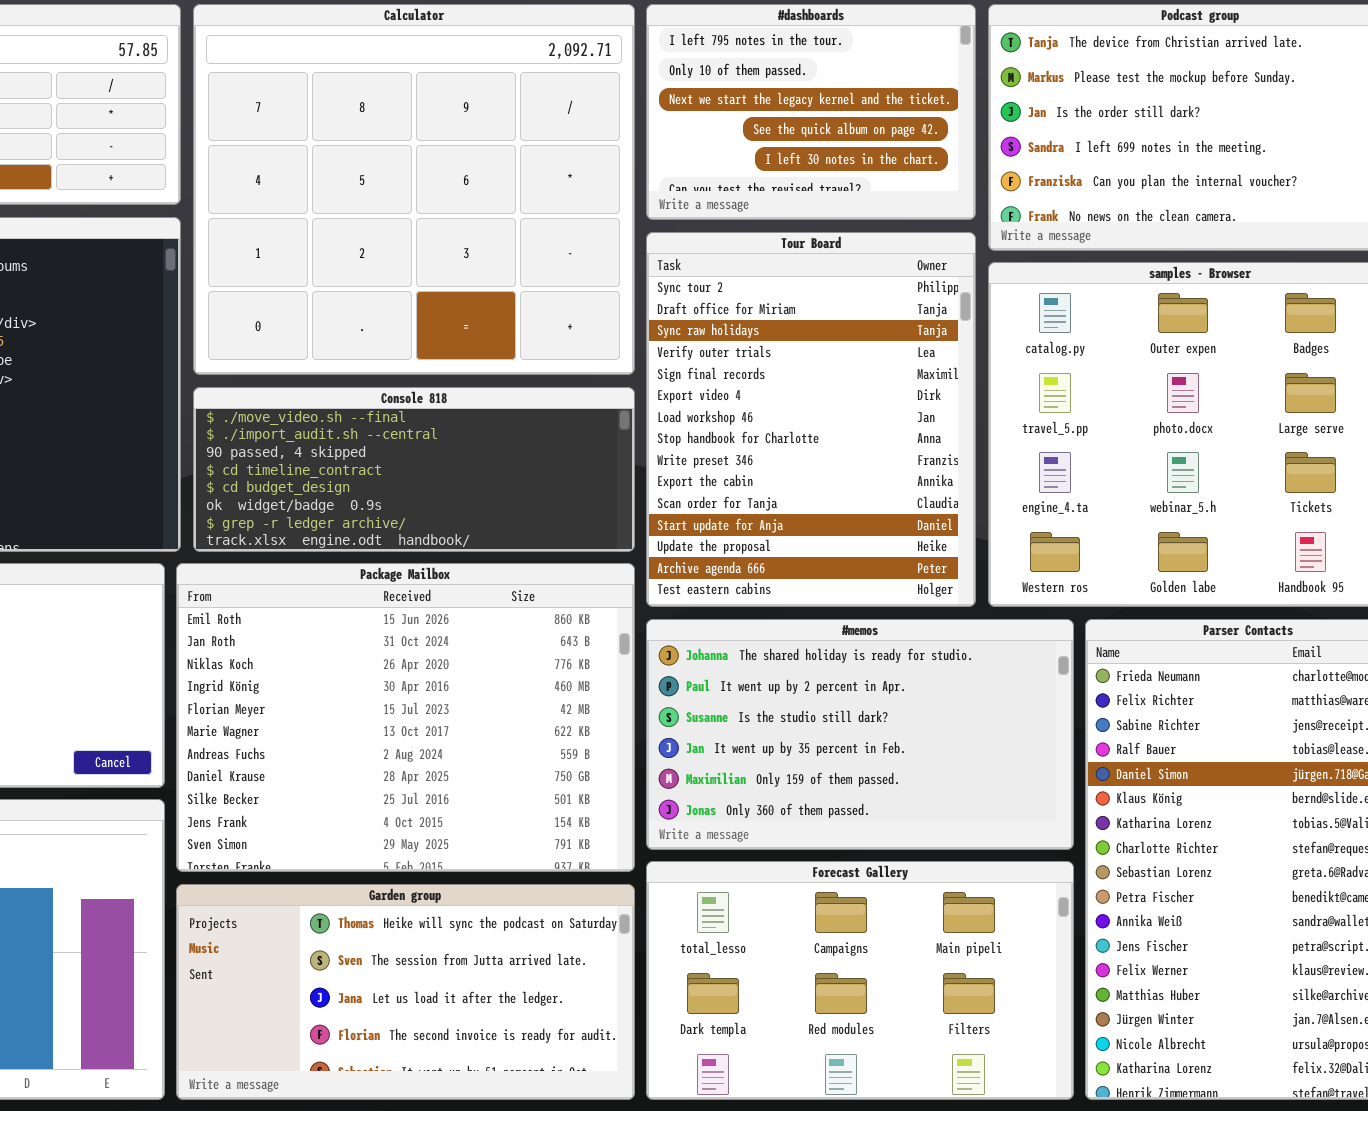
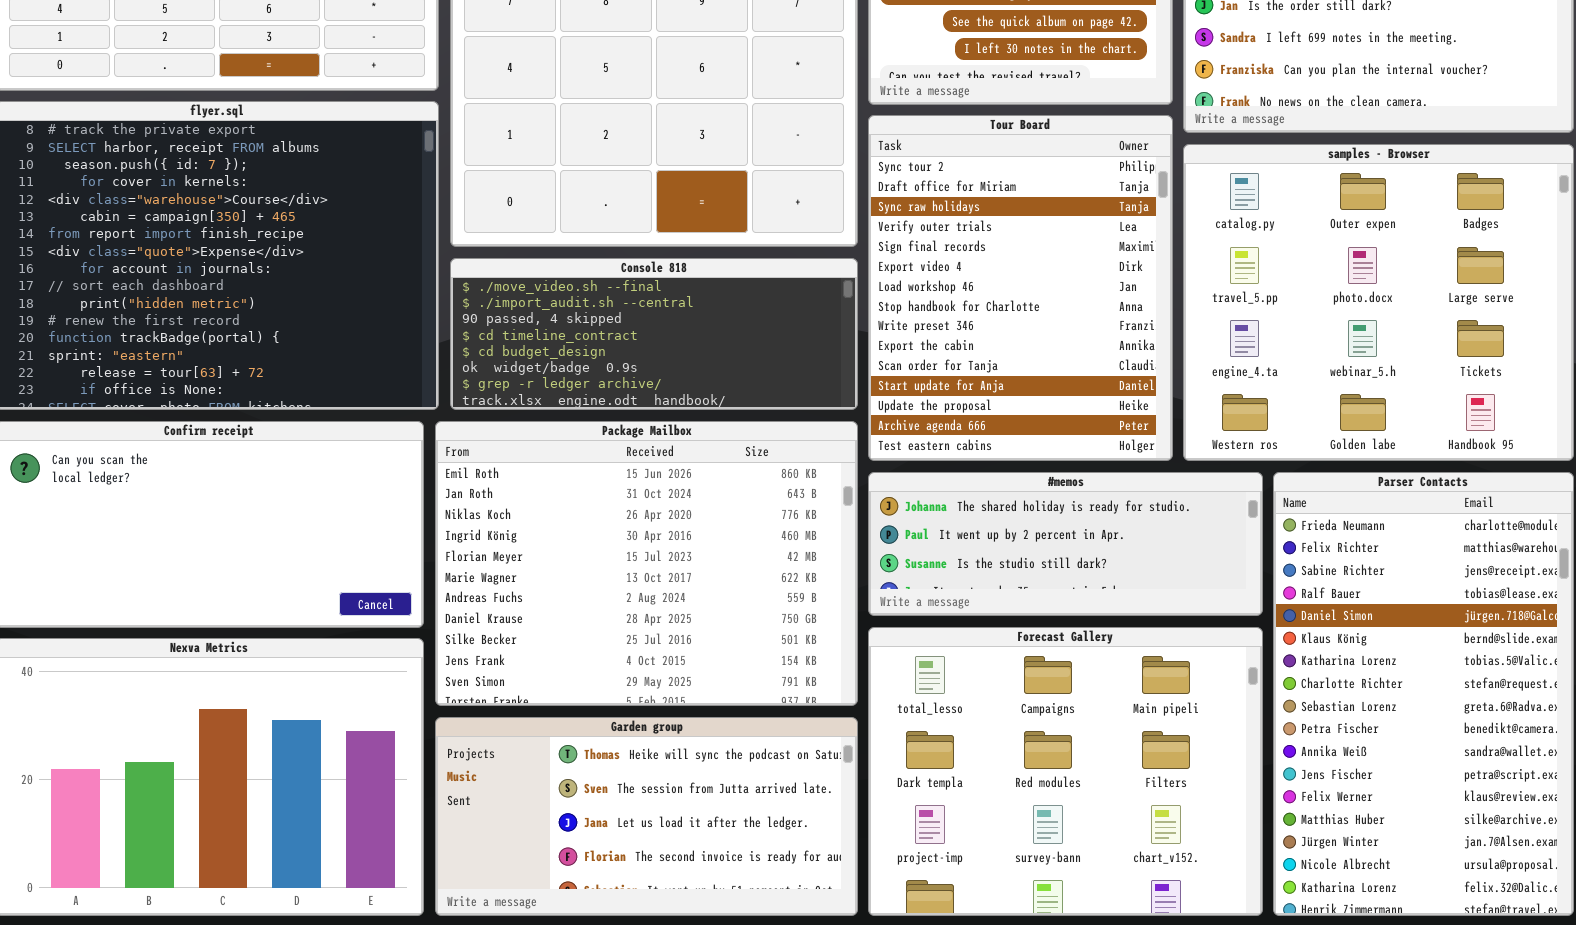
#memos: [646,619,1074,850] -> [868,472,1263,616], resized
Forecast Gallery: [646,861,1074,1100] -> [868,627,1263,916], resized

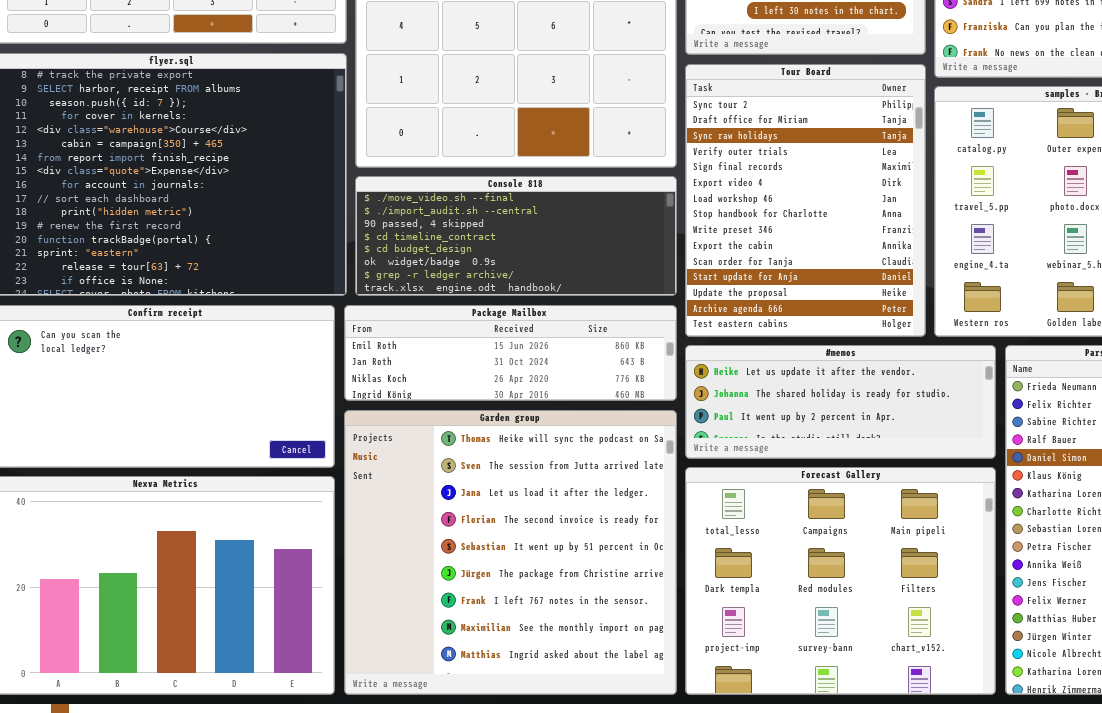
Package Mailbox: [435,421,858,706] -> [344,305,677,401], resized
#memos: [868,472,1263,616] -> [685,345,996,459], scrolled up 1 row
Garden group: [435,717,858,916] -> [344,410,677,695], resized

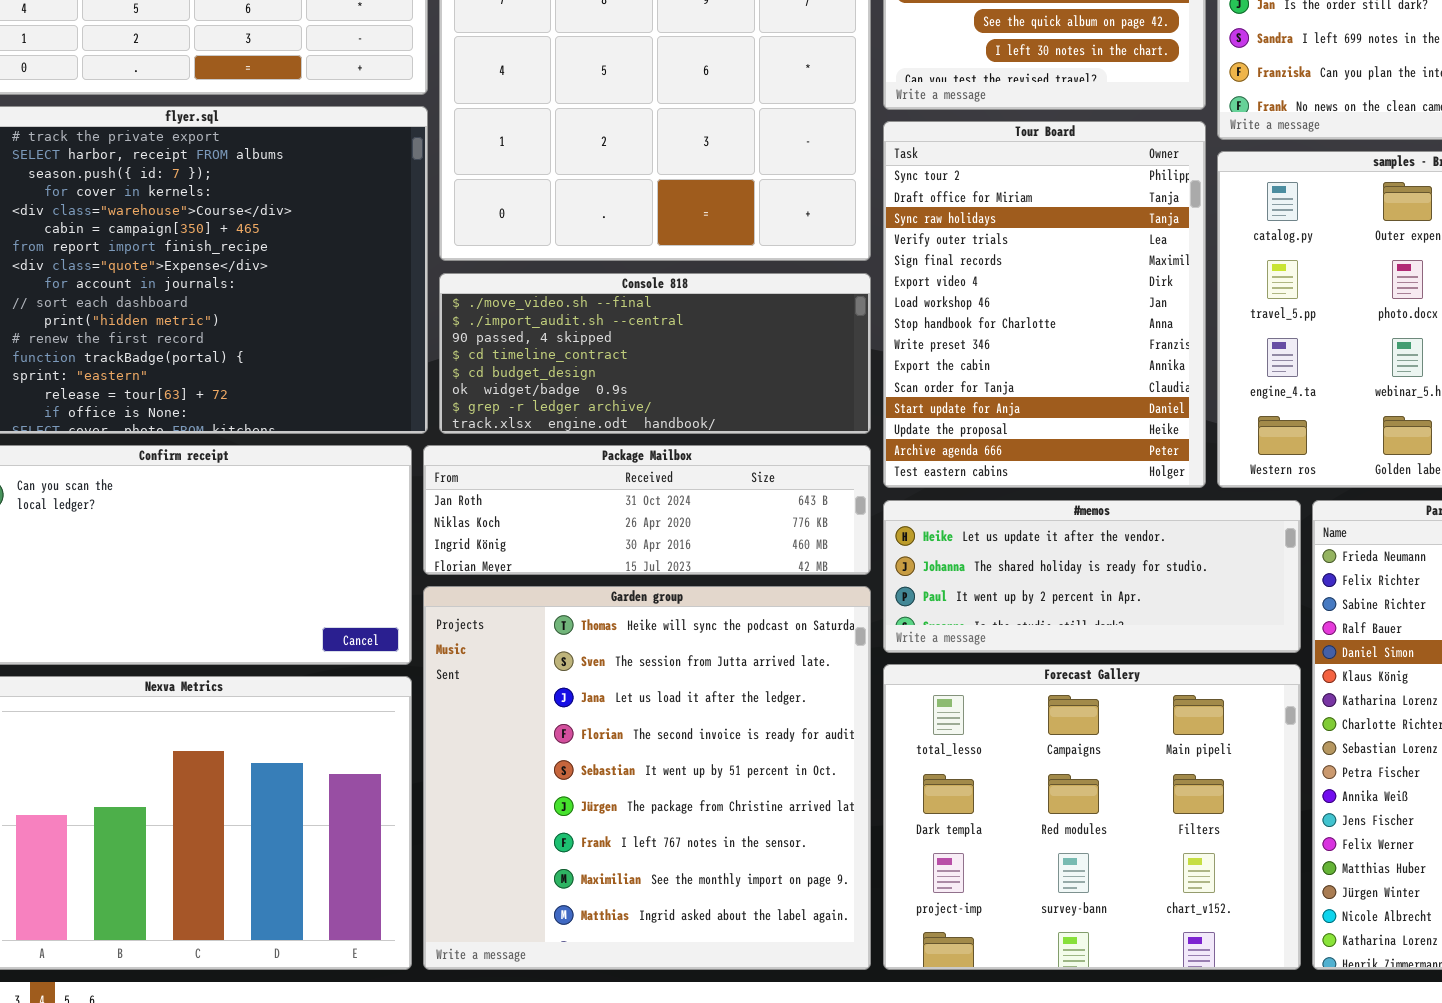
Package Mailbox: [344,305,677,401] -> [423,445,871,575], scrolled down 1 row

